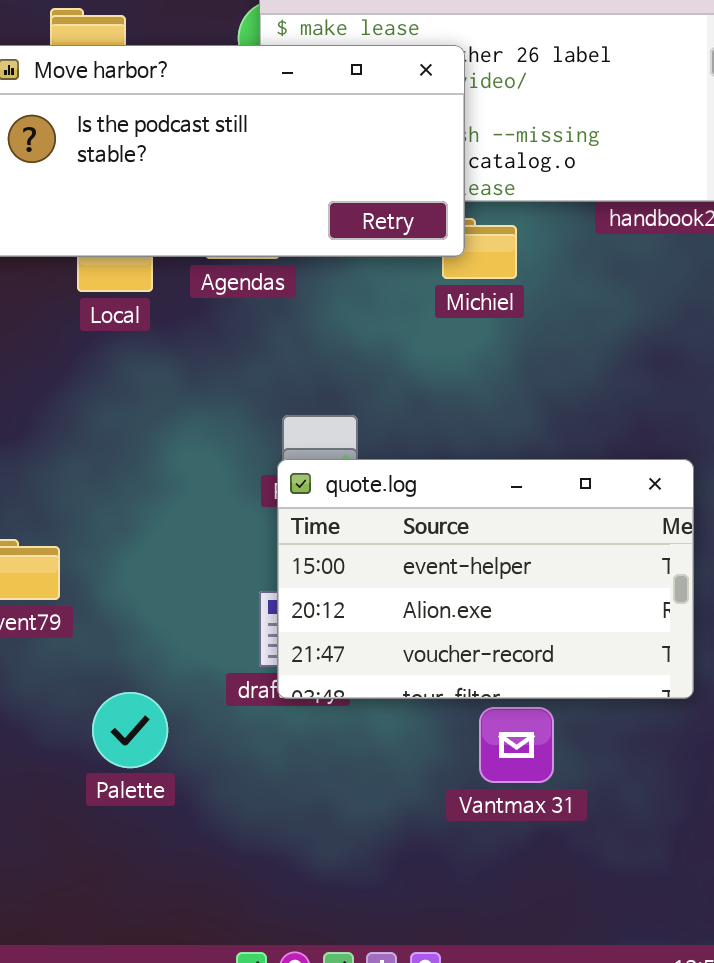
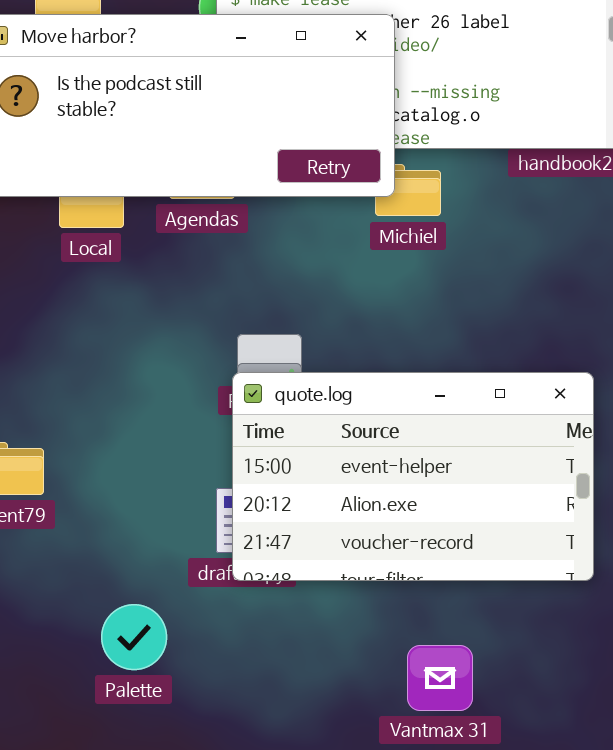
Palette: [92,692,168,768] -> [101,604,167,670], moved
Vantmax 31: [479,707,554,783] -> [407,645,473,711], moved

